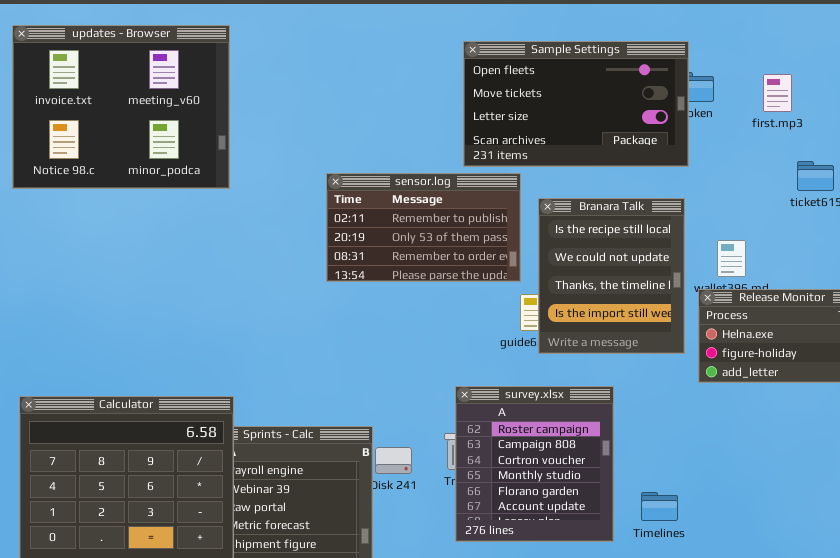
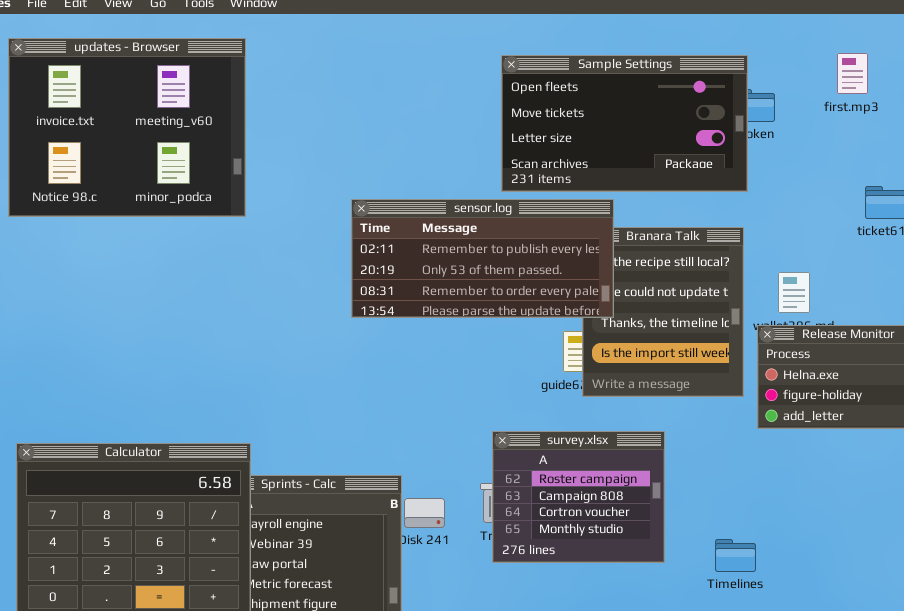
first.mp3: [763,74,792,112] -> [837,53,868,94], moved
sensor.log: [326,173,521,282] -> [351,199,614,318], resized
survey.xlsx: [455,386,614,542] -> [492,431,665,563], resized
Timelines: [641,492,678,521] -> [715,539,756,572], moved

